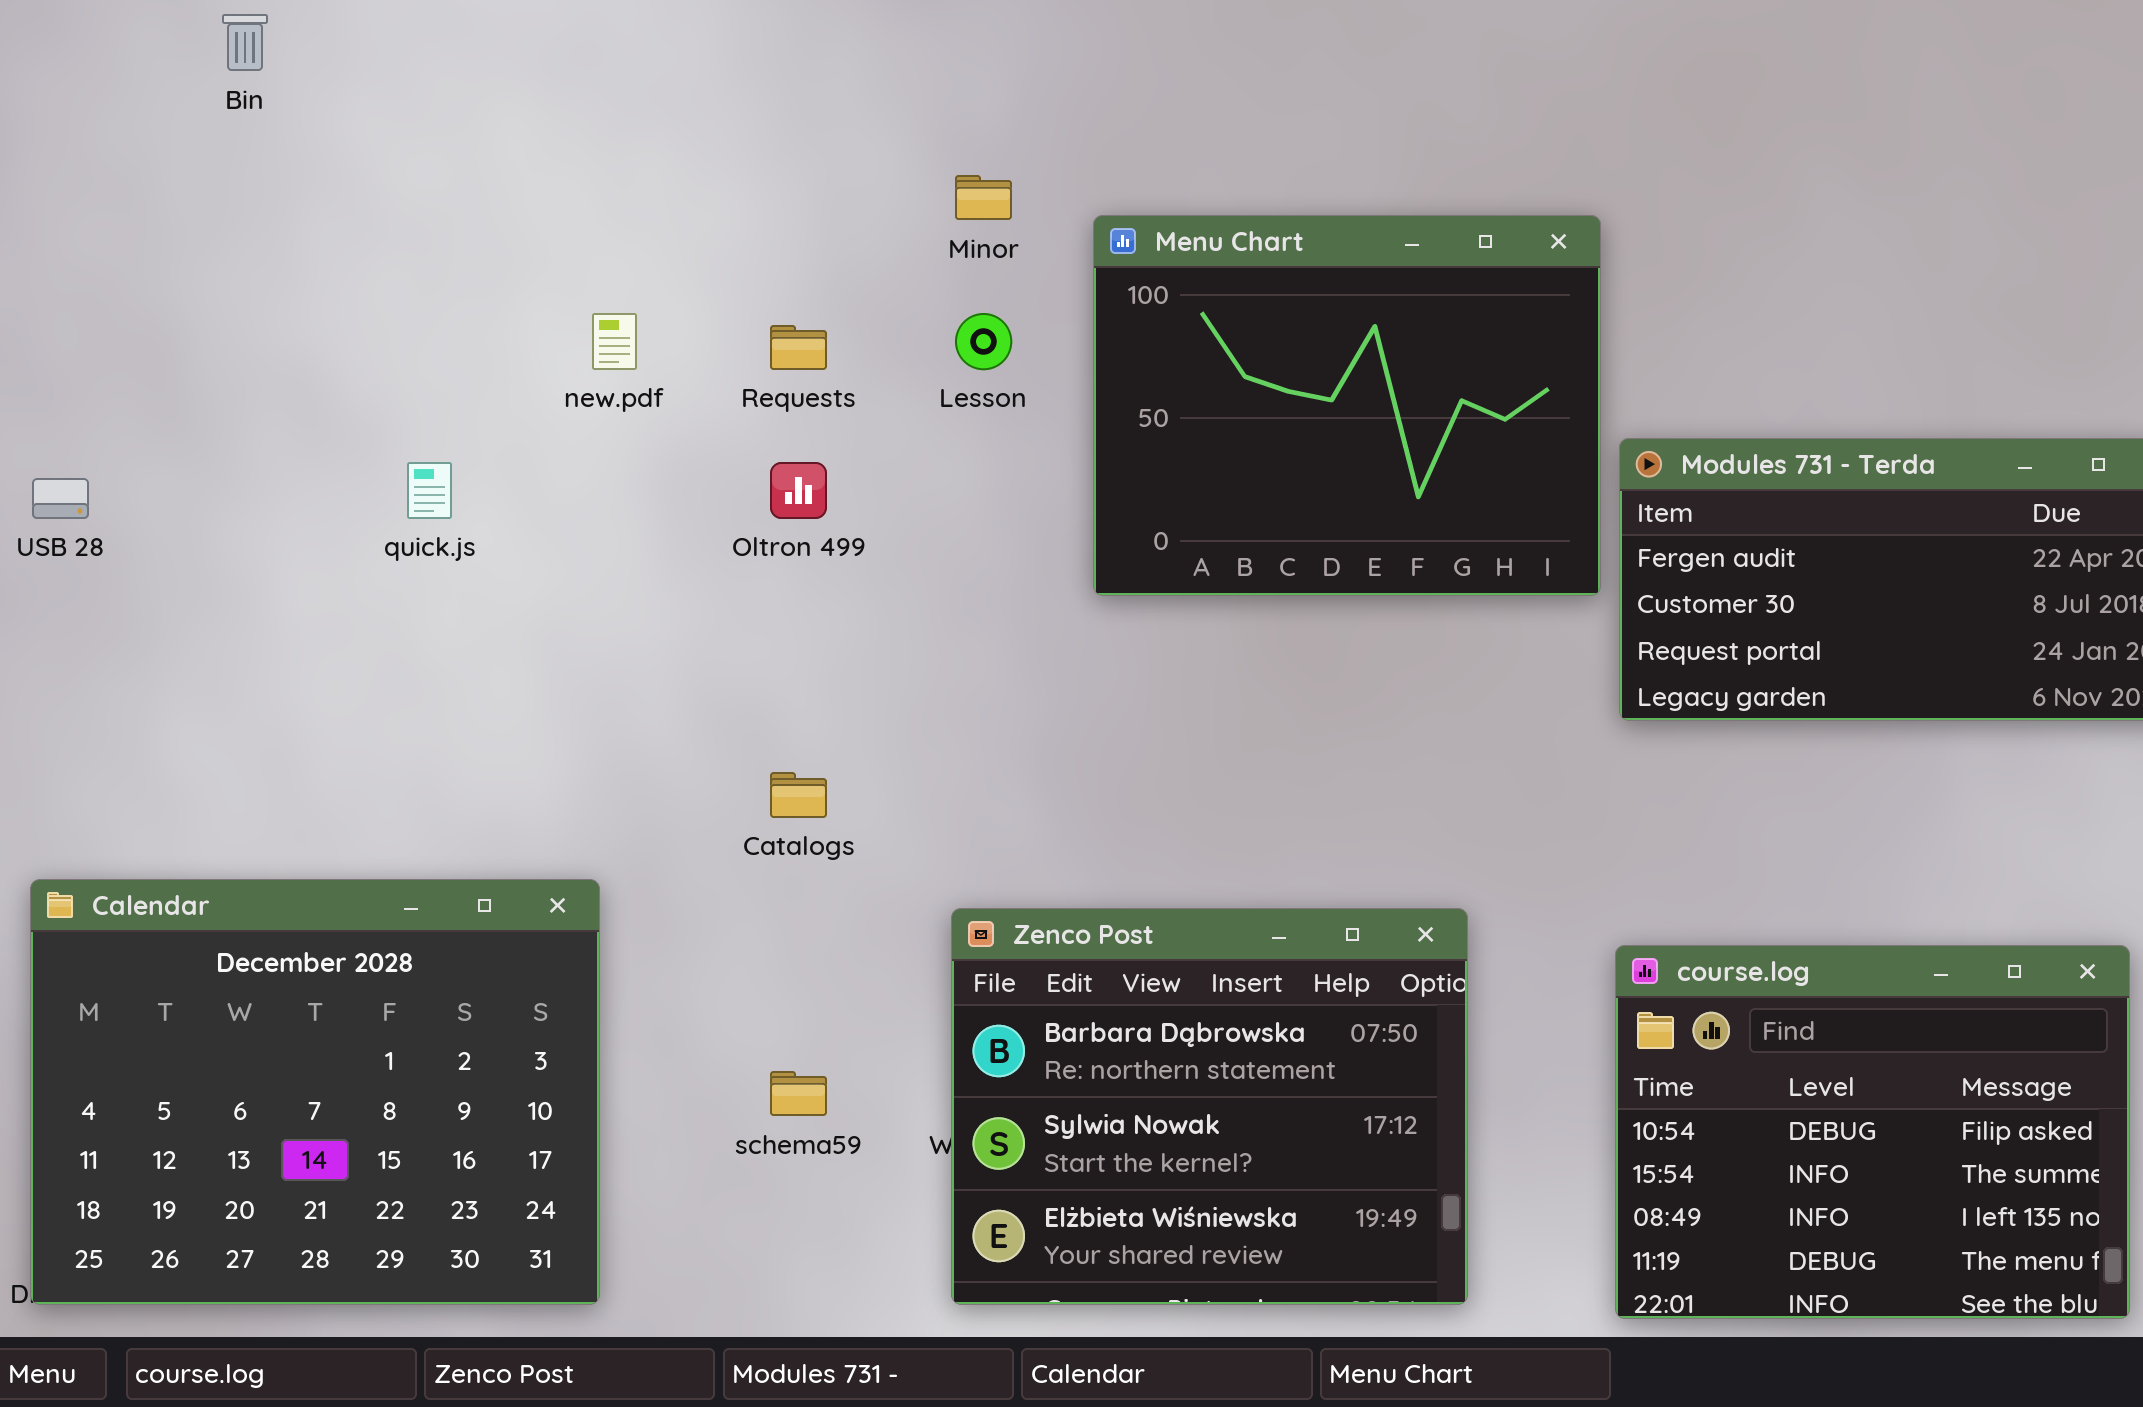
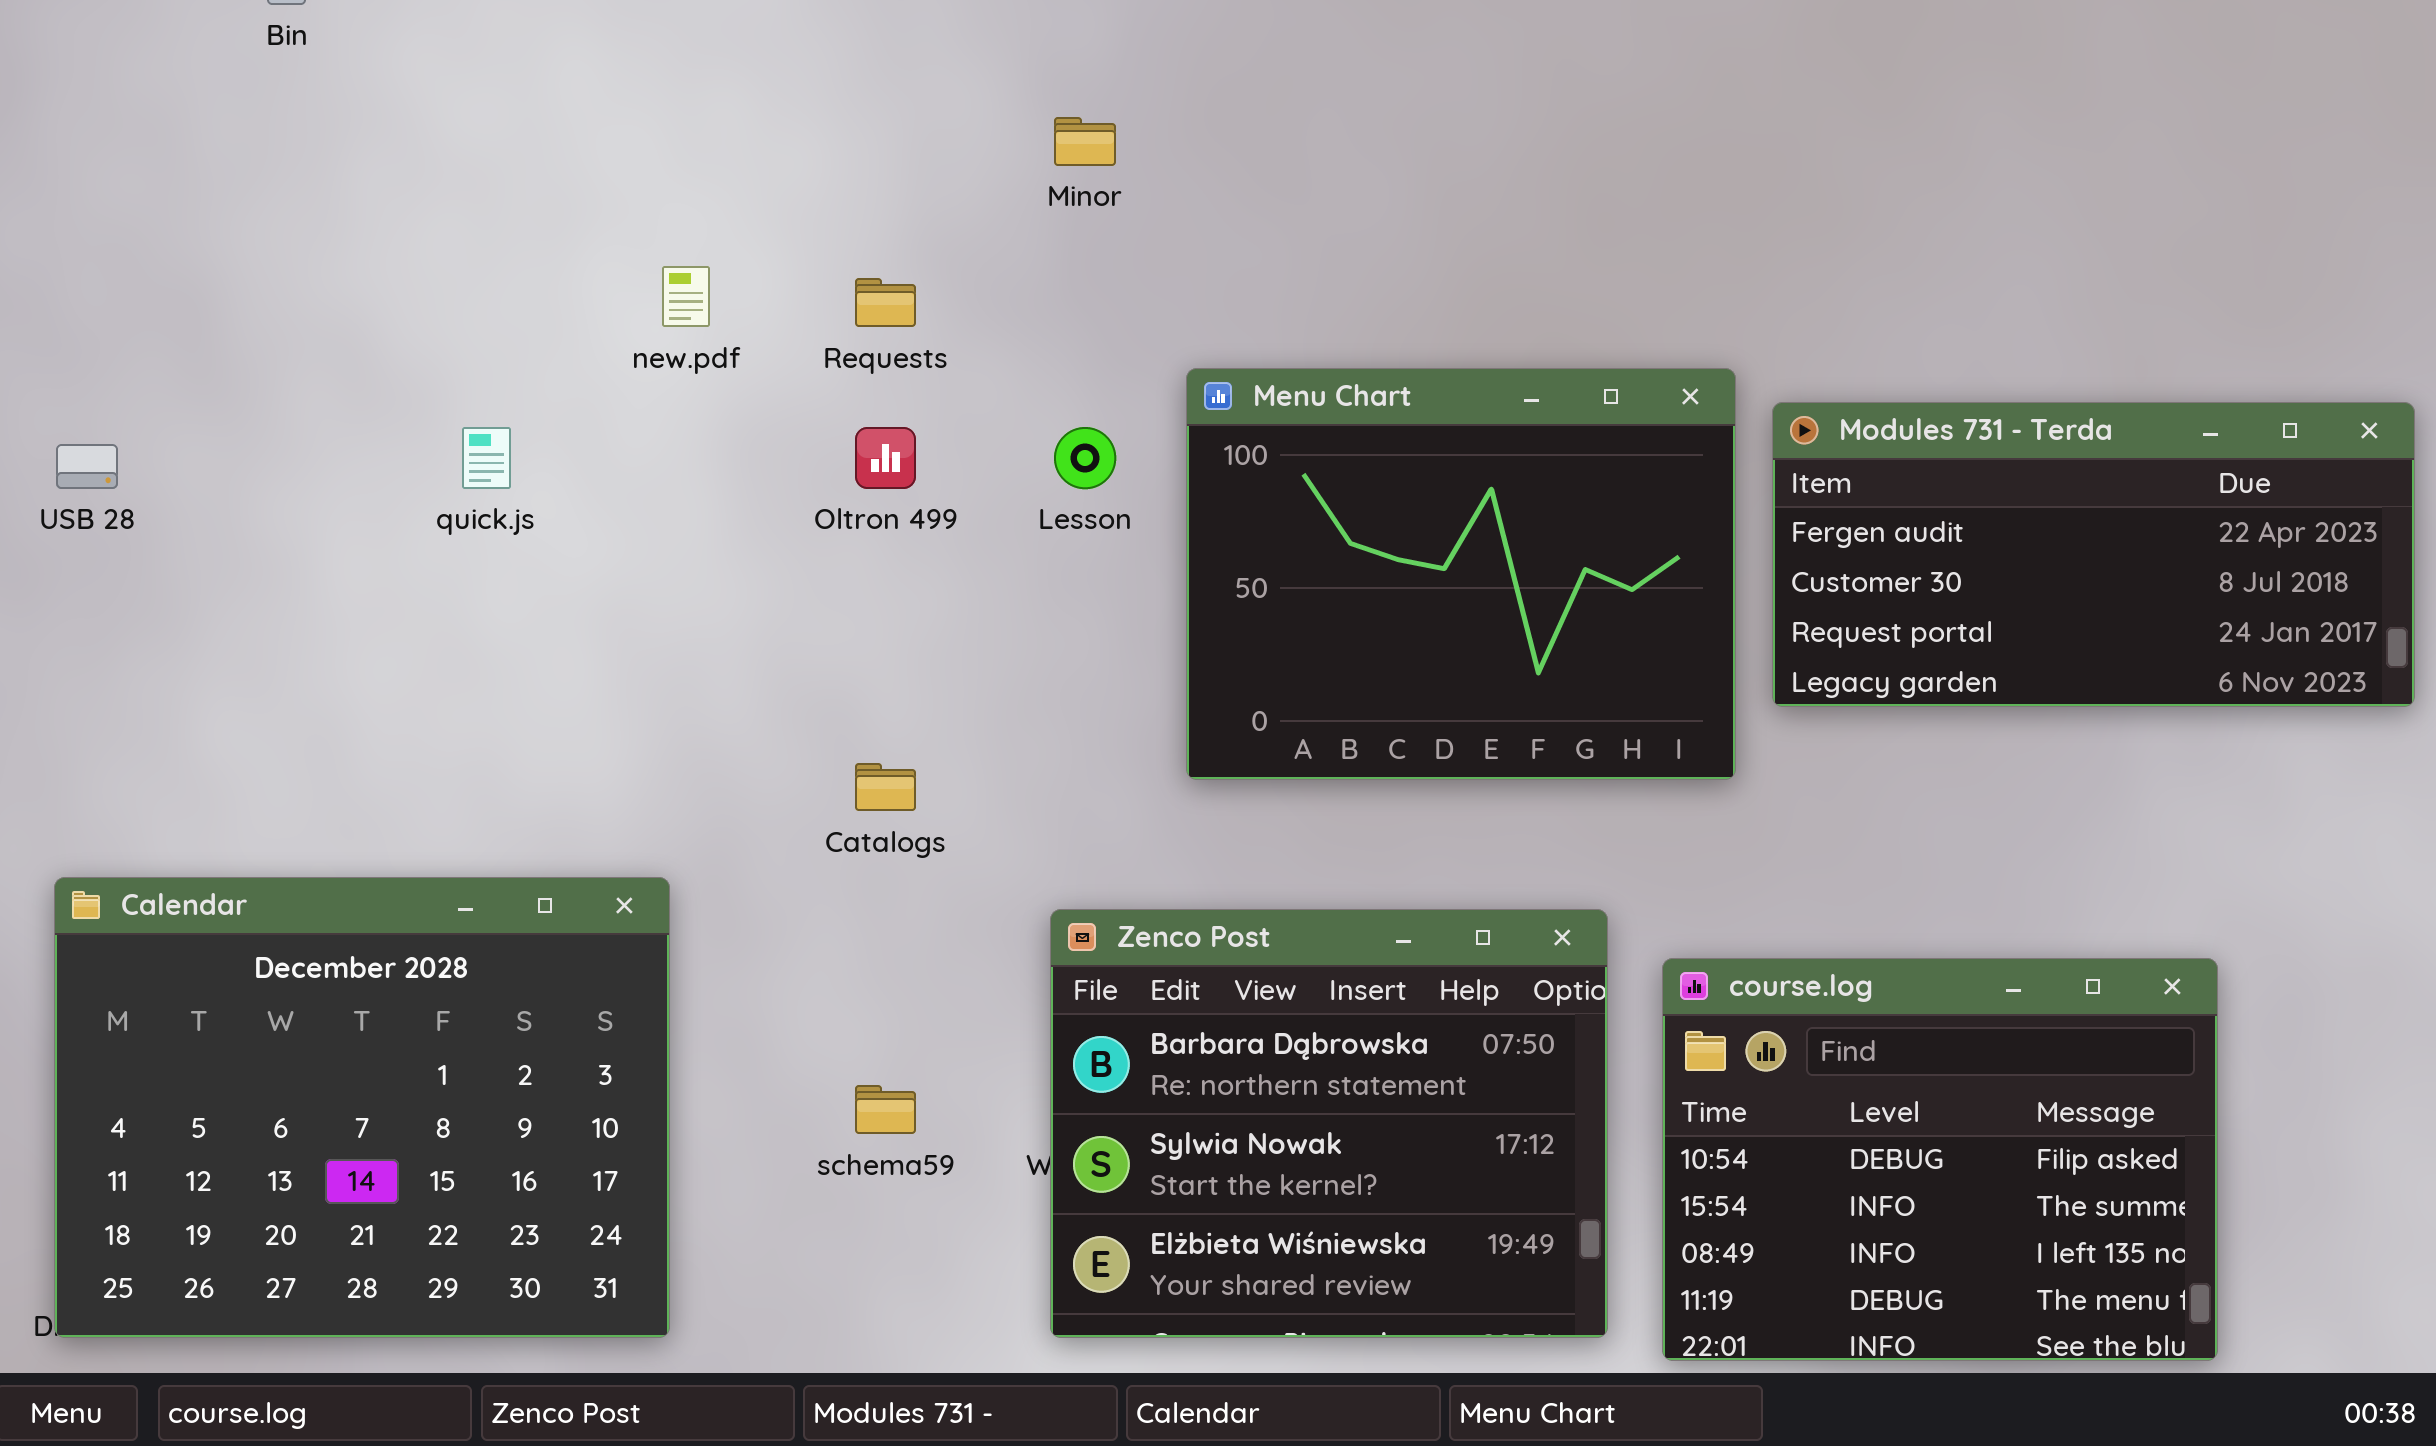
Menu Chart: [1093,215,1601,596] -> [1186,368,1736,780], moved
Lesson: [955,313,1012,370] -> [1054,427,1116,489], moved
course.log: [1615,945,2130,1319] -> [1662,958,2218,1361], moved

